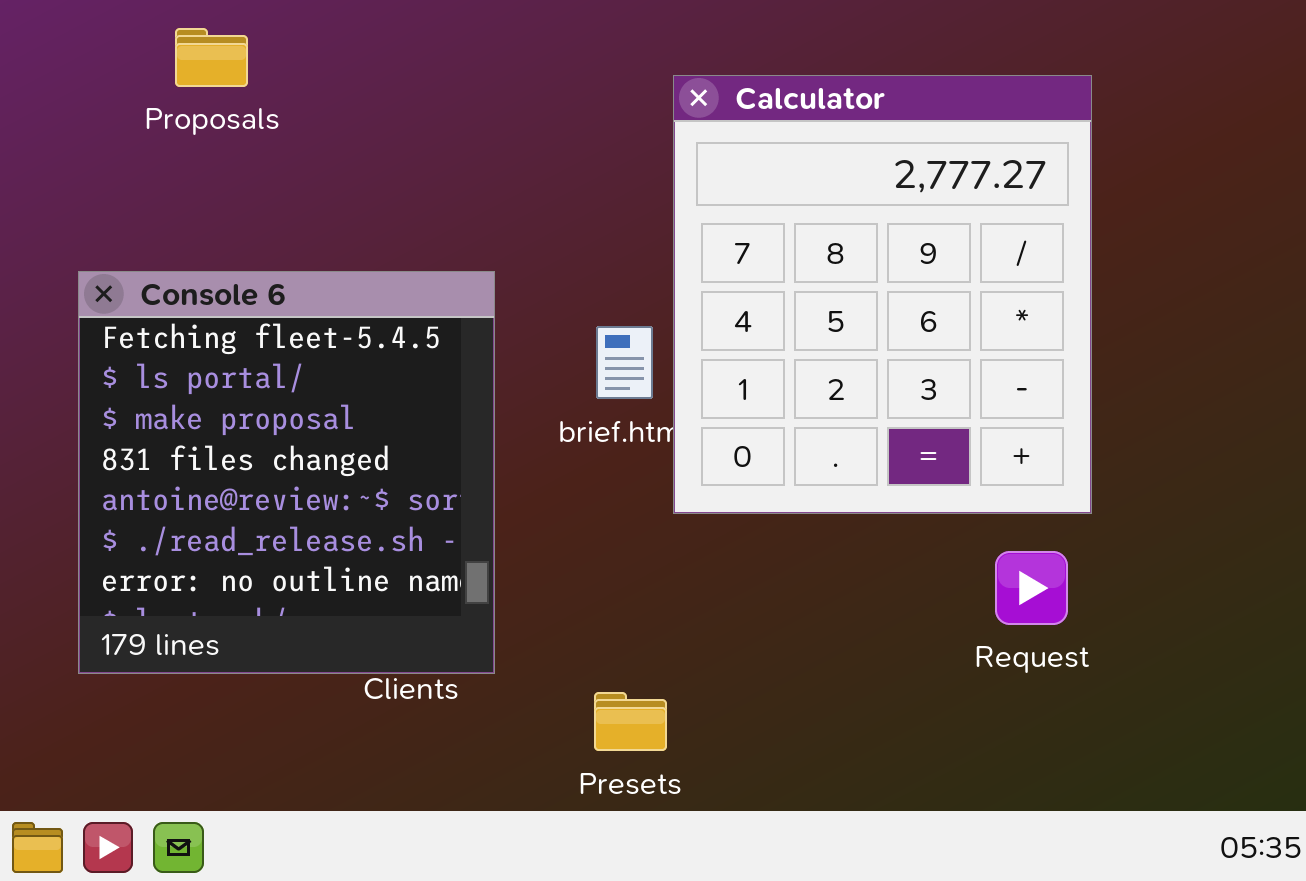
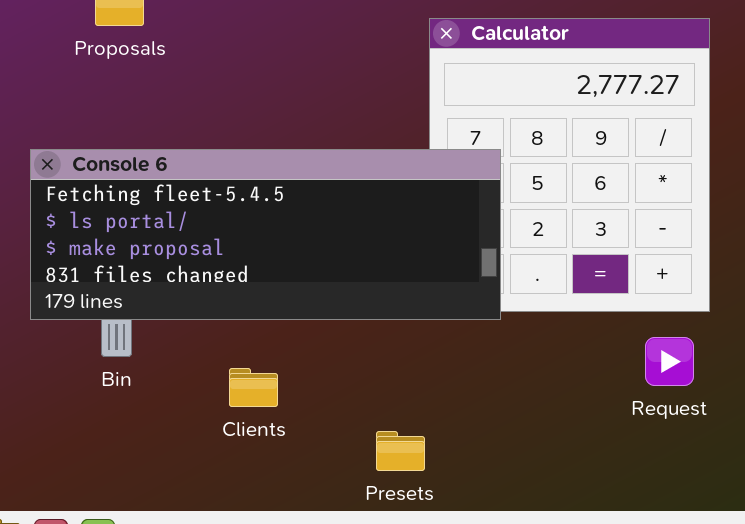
Console 6: [78,271,495,674] -> [30,149,501,320], resized

